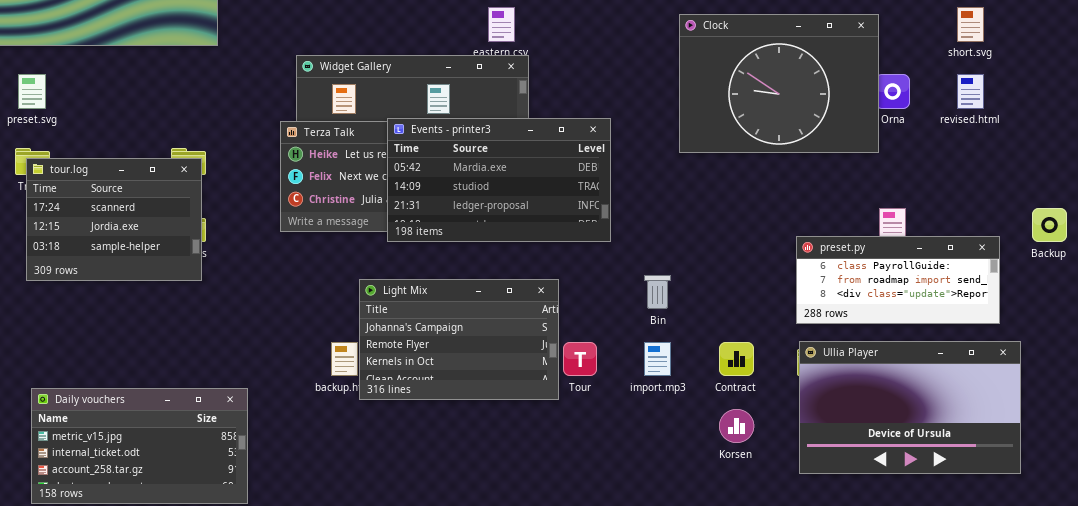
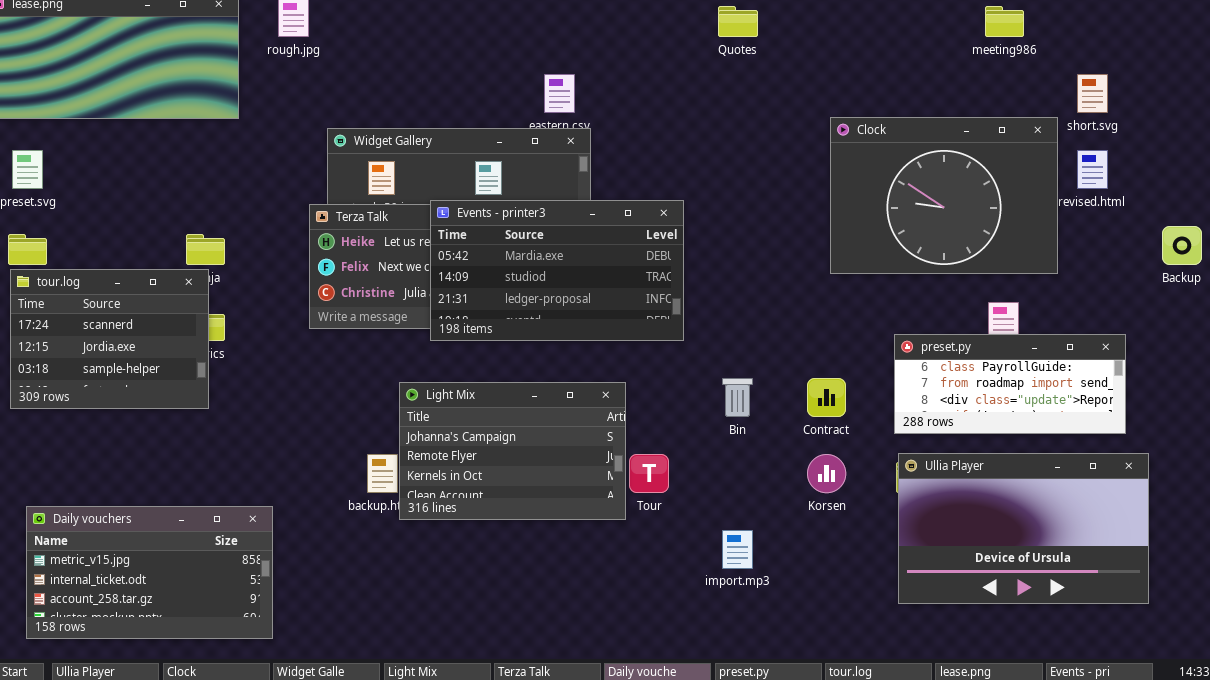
Clock: [679,14,879,153] -> [830,117,1058,274], moved
tour.log: [26,158,202,281] -> [10,269,209,409], moved
Backup: [1032,208,1067,242] -> [1162,226,1202,265], moved
import.mp3: [644,342,671,376] -> [722,530,753,569], moved
Contract: [719,342,754,376] -> [807,378,846,417], moved
Korsen: [719,409,754,443] -> [807,454,846,493], moved

